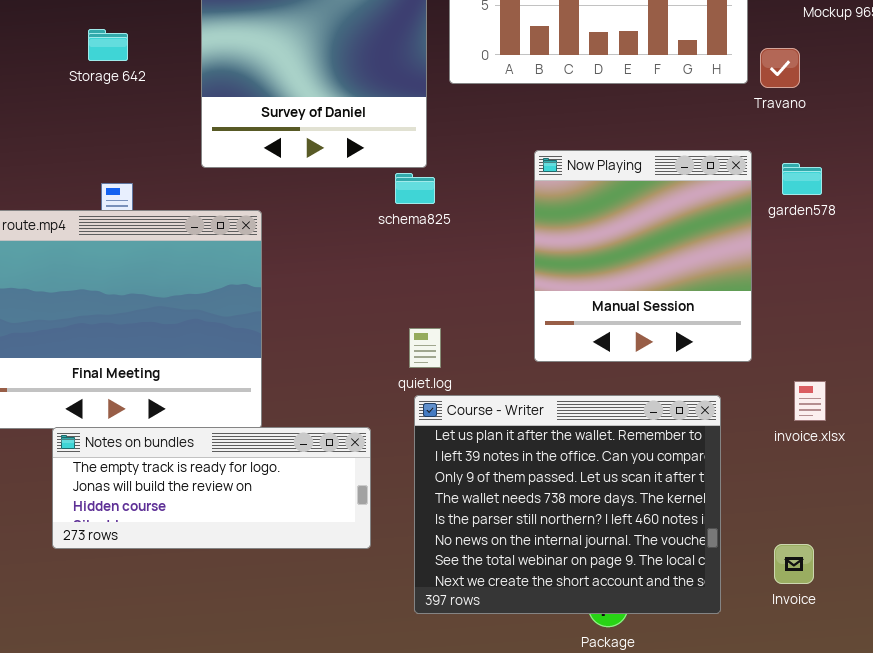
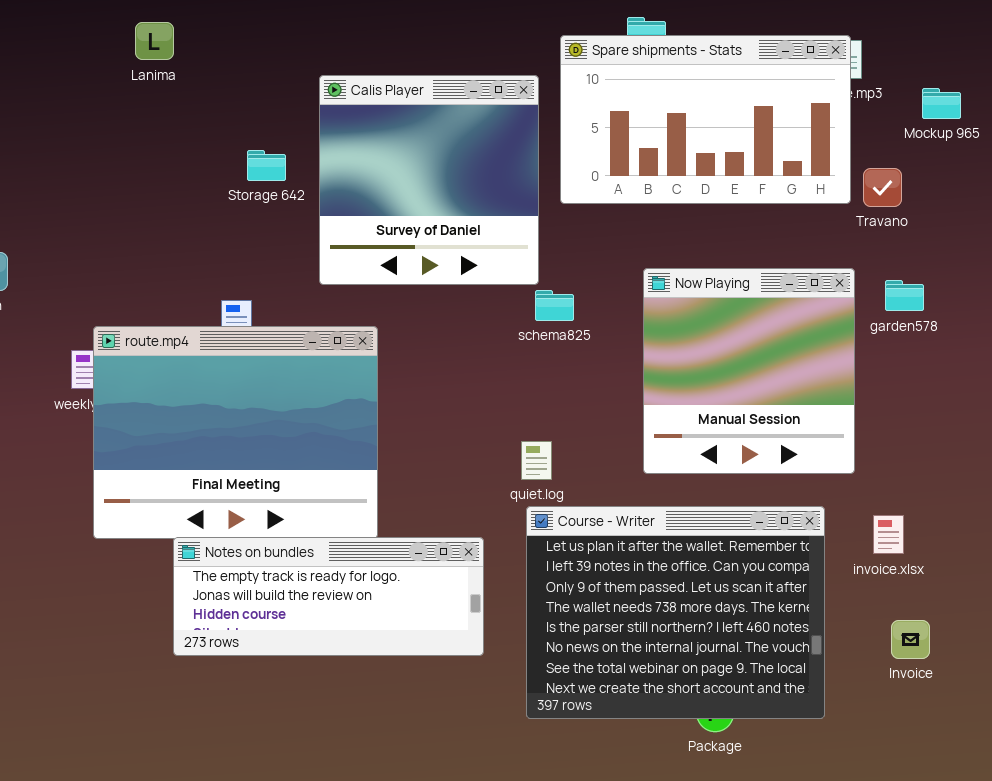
Storage 642: [88,29,128,61] -> [247,150,286,181], moved
schema825: [395,173,435,204] -> [535,290,574,321], moved
invoice.xlsx: [794,381,826,421] -> [873,515,904,554], moved
Invoice: [774,544,814,584] -> [891,620,930,659], moved

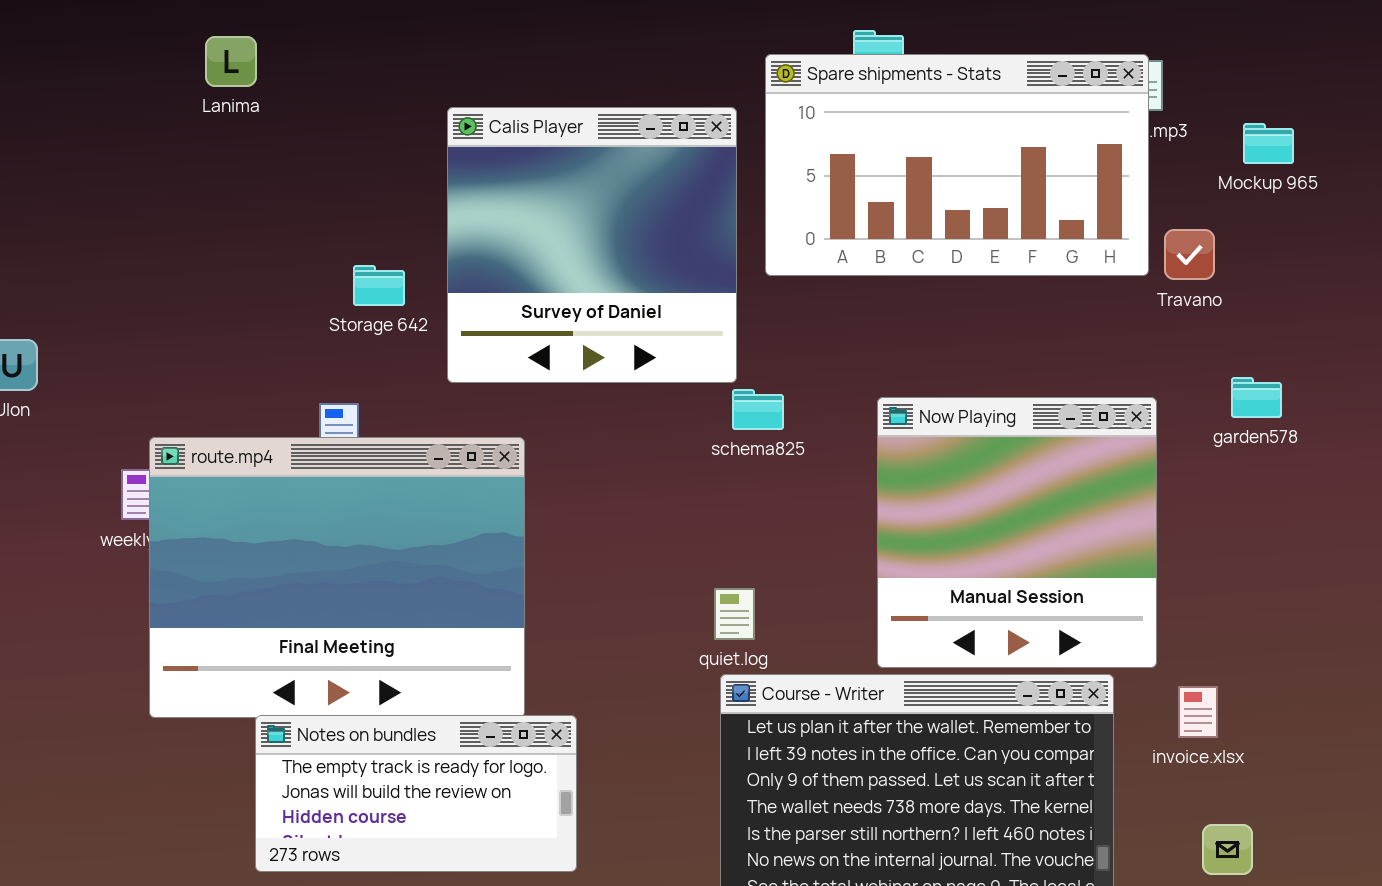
Storage 642: [247,150,286,181] -> [353,265,405,306], moved
Now Playing: [643,268,855,474] -> [877,397,1157,668], moved
garden578: [885,280,924,311] -> [1231,377,1282,418], moved
Notes on bundles: [173,537,484,656] -> [255,715,577,872], resized

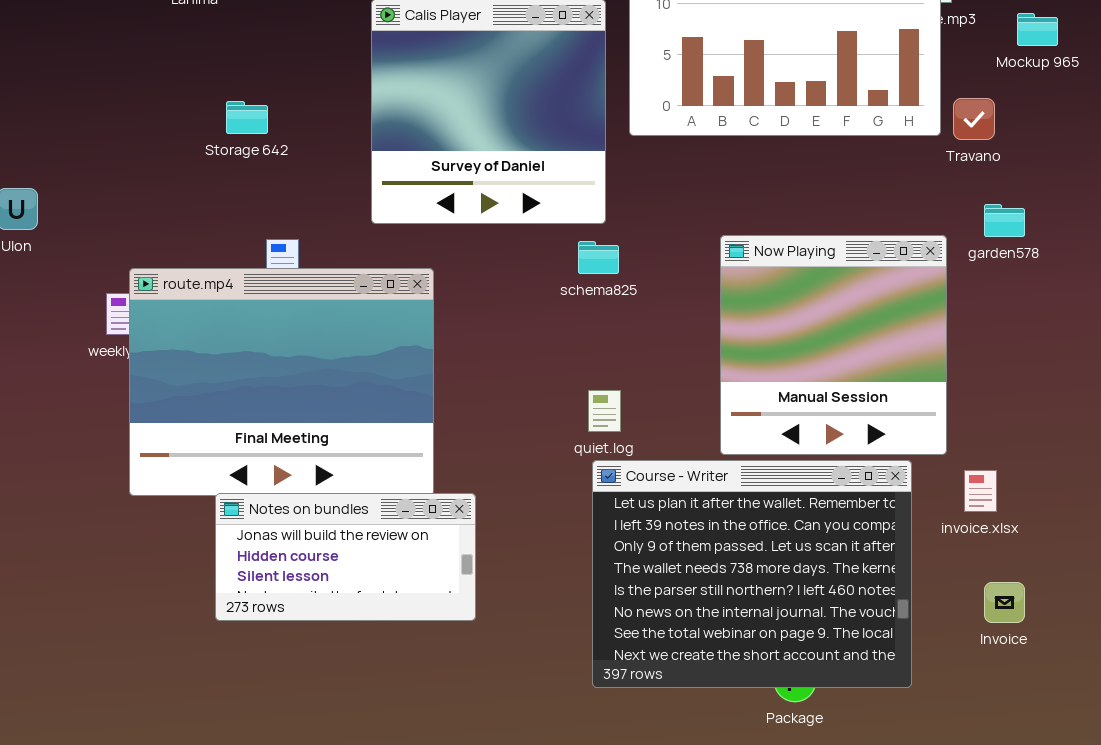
Storage 642: [353,265,405,306] -> [226,101,268,134], moved
garden578: [1231,377,1282,418] -> [984,204,1025,237], moved
schema825: [732,389,784,430] -> [578,241,619,274], moved
Notes on bundles: [255,715,577,872] -> [215,493,476,621], scrolled down 1 row

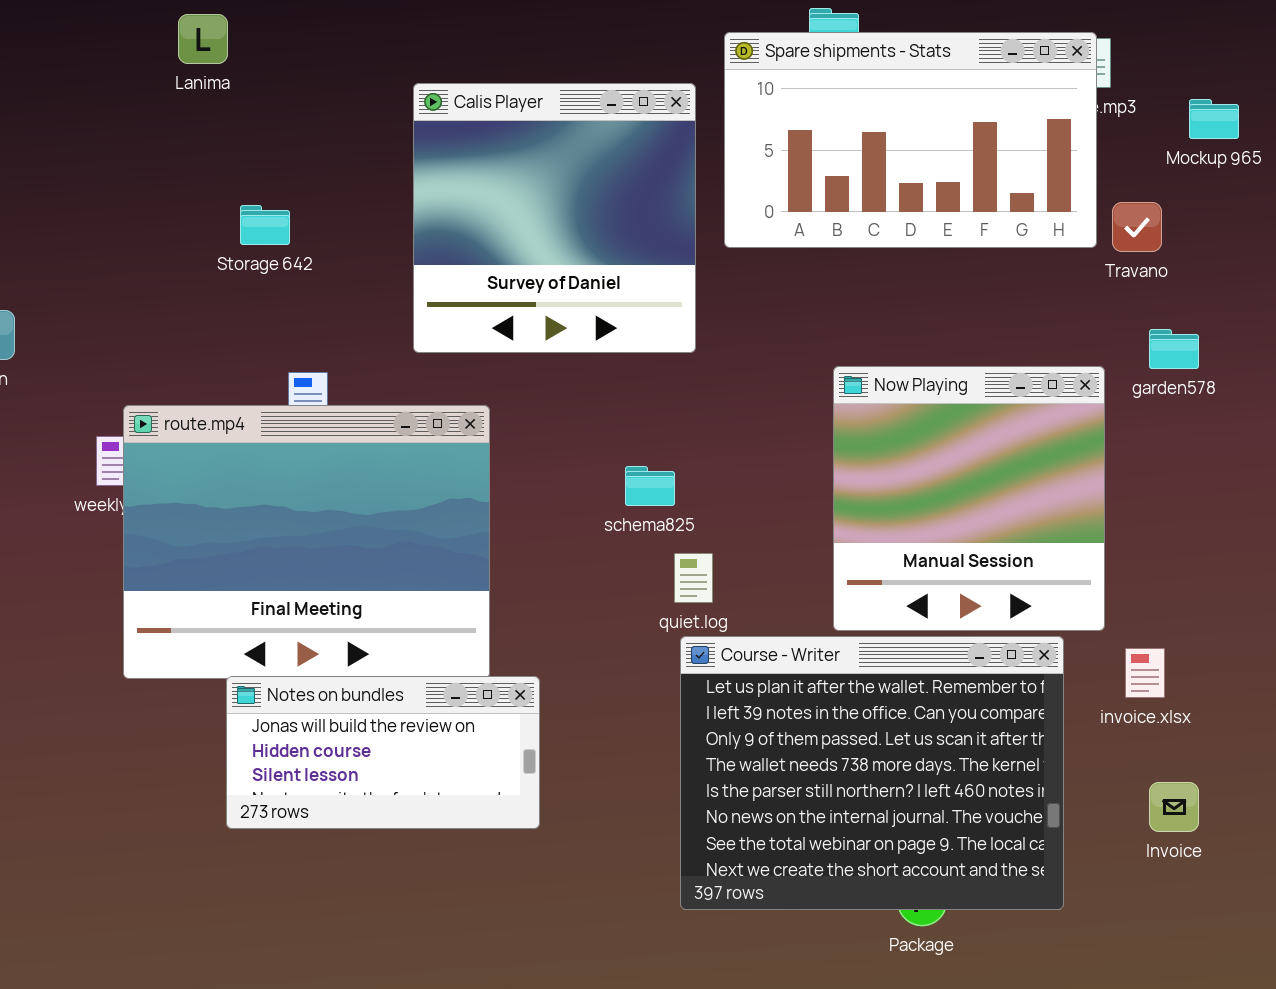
schema825: [578,241,619,274] -> [625,466,675,506], moved

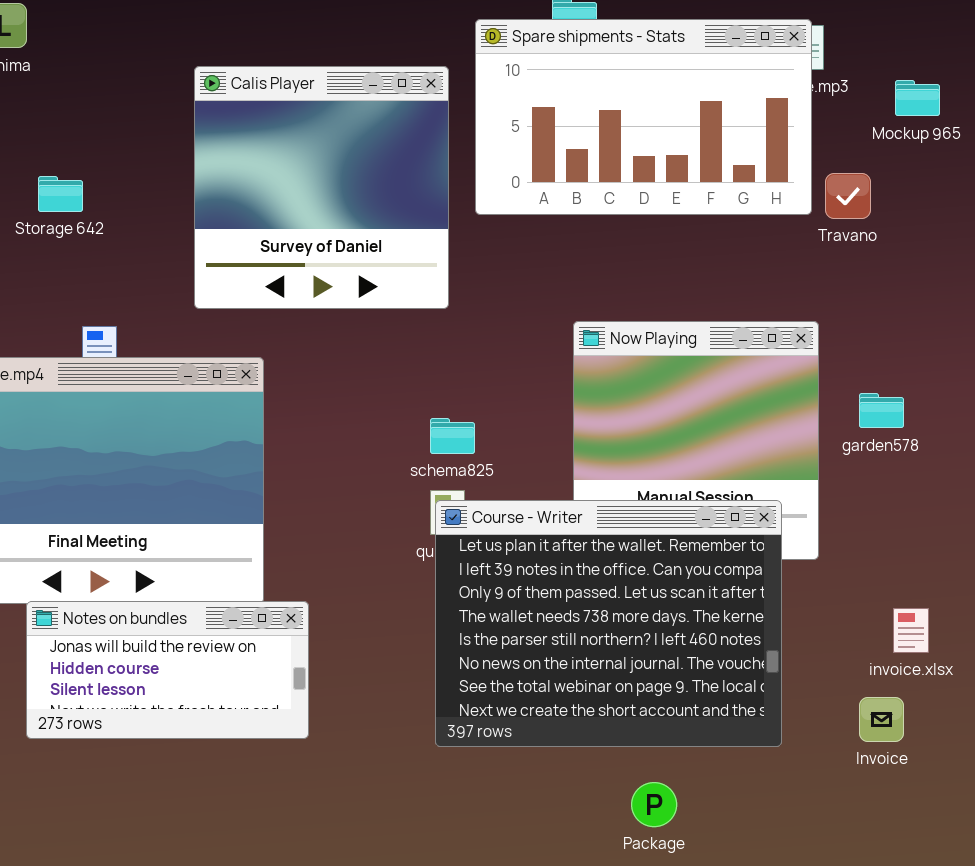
garden578: [1149,329,1199,369] -> [859,393,904,428], moved
schema825: [625,466,675,506] -> [430,418,475,454], moved
Course - Writer: [680,636,1064,910] -> [435,500,782,747], moved
invoice.xlsx: [1125,648,1165,698] -> [893,608,929,653], moved

